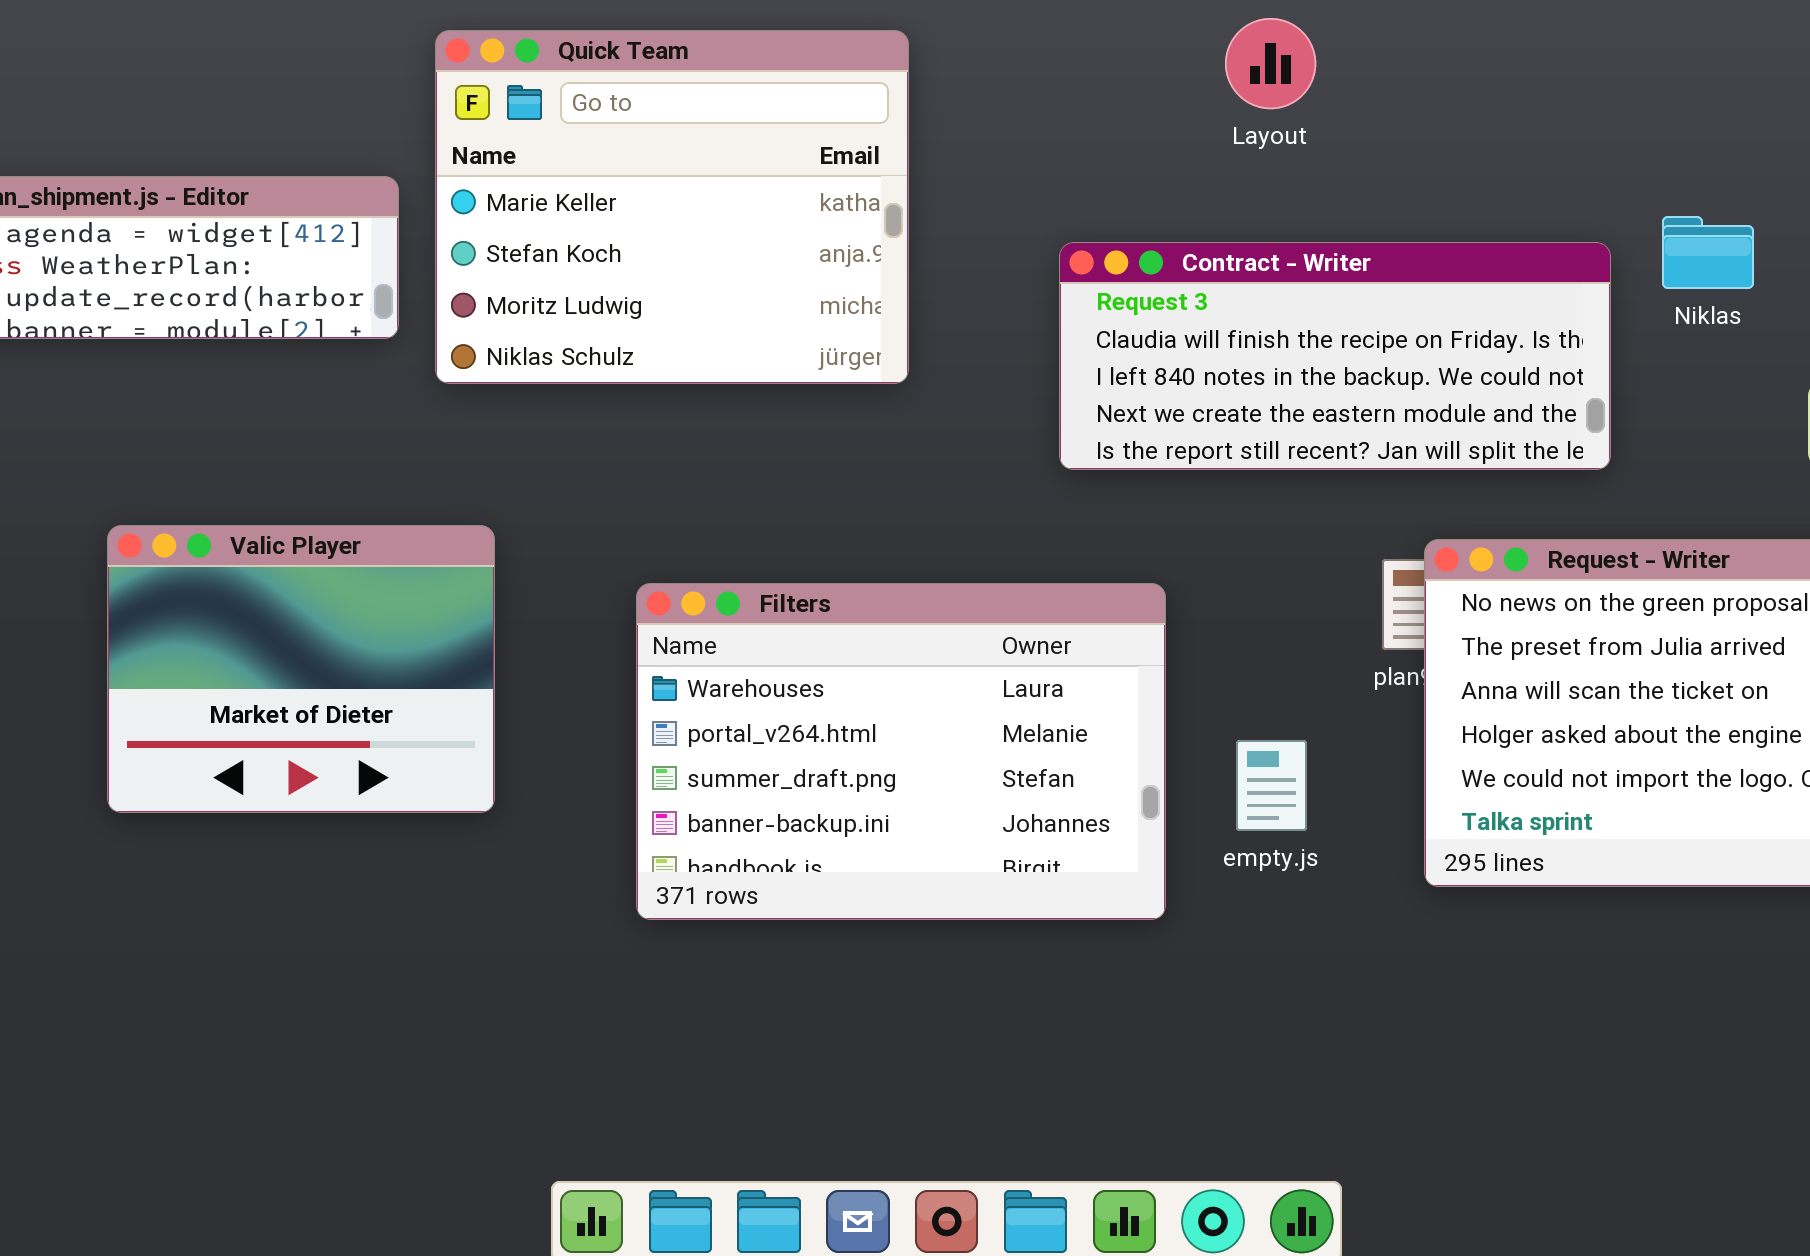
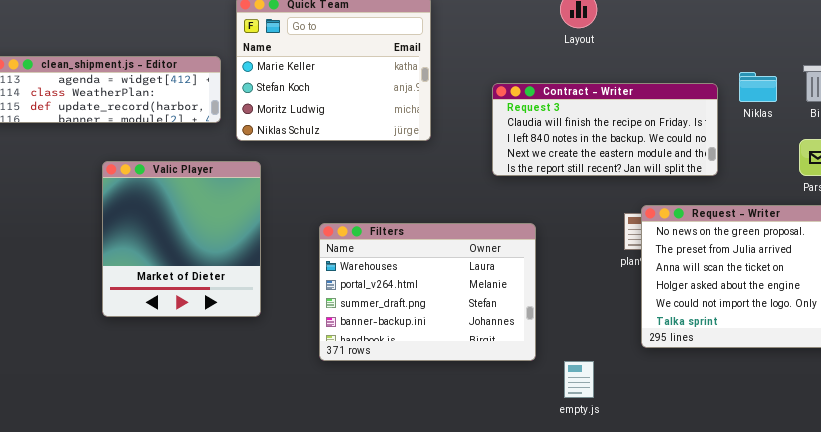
Valic Player: [107,525,495,813] -> [102,161,261,317], resized
empty.js: [1236,740,1307,831] -> [564,361,594,398], moved

